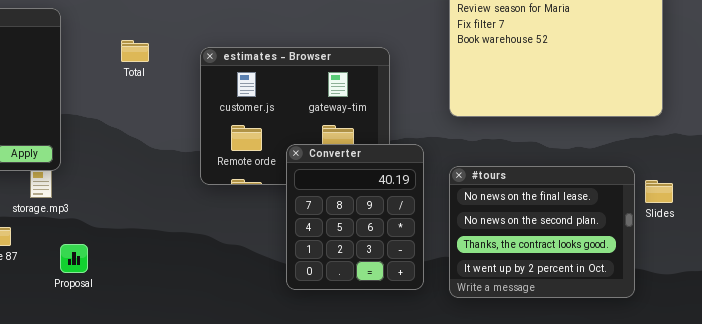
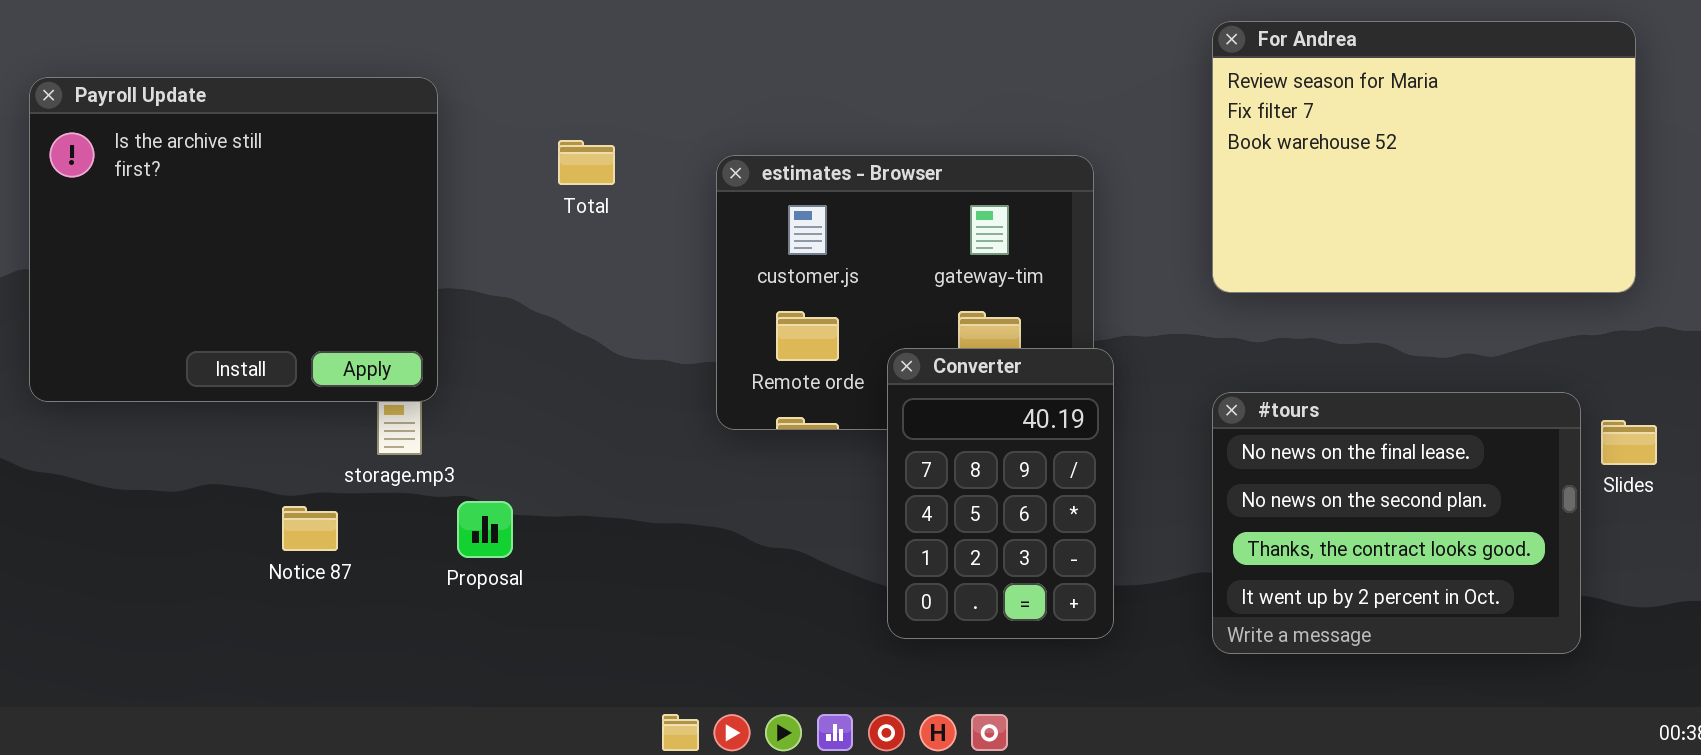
Converter: [286,144,424,290] -> [887,348,1114,639], resized
Proposal: [60,244,88,273] -> [457,501,513,558], moved

